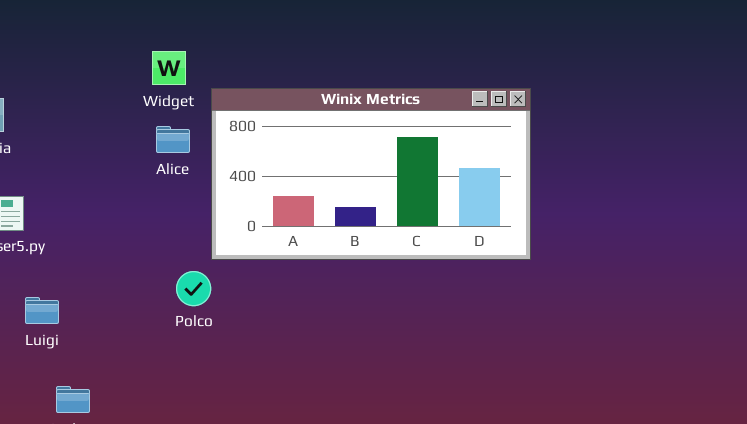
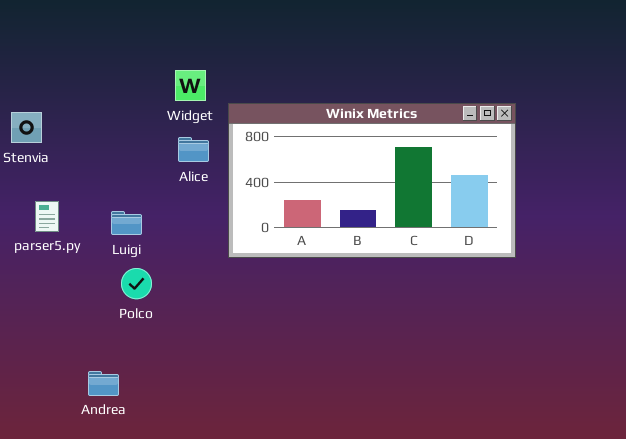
Polco: [176,271,211,306] -> [121,268,152,299], moved
Luigi: [25,297,59,324] -> [111,211,142,235], moved

